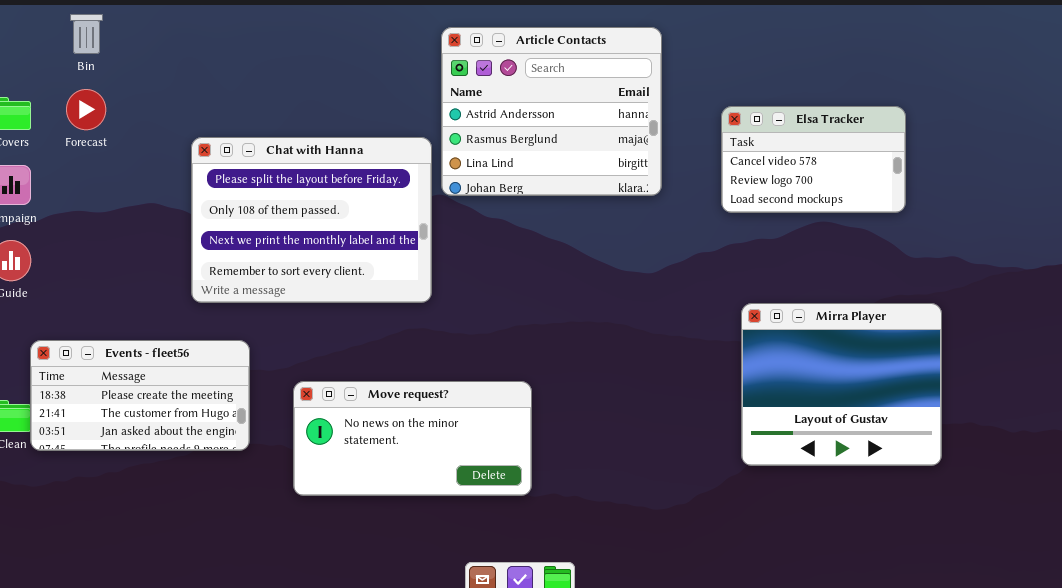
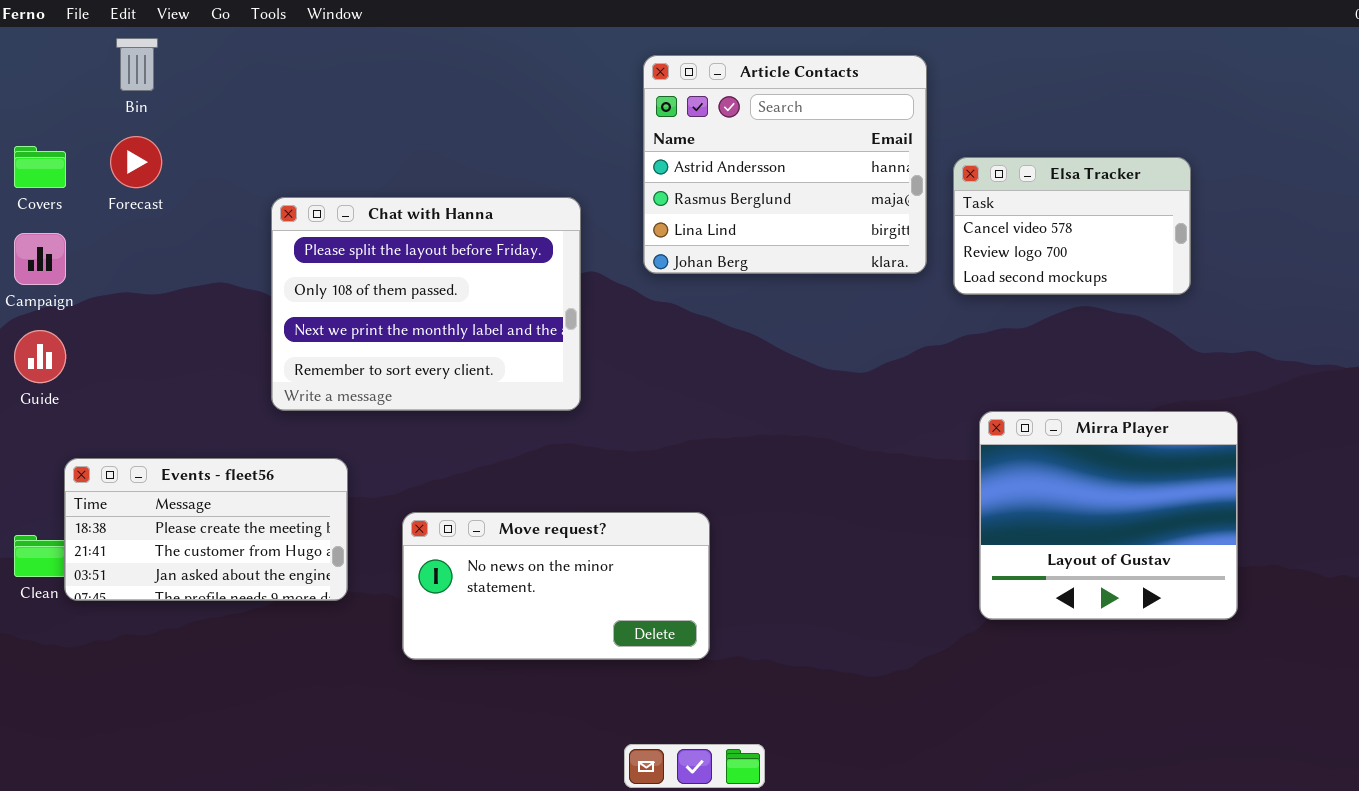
Article Contacts: [441,27,662,196] -> [643,55,927,274], moved

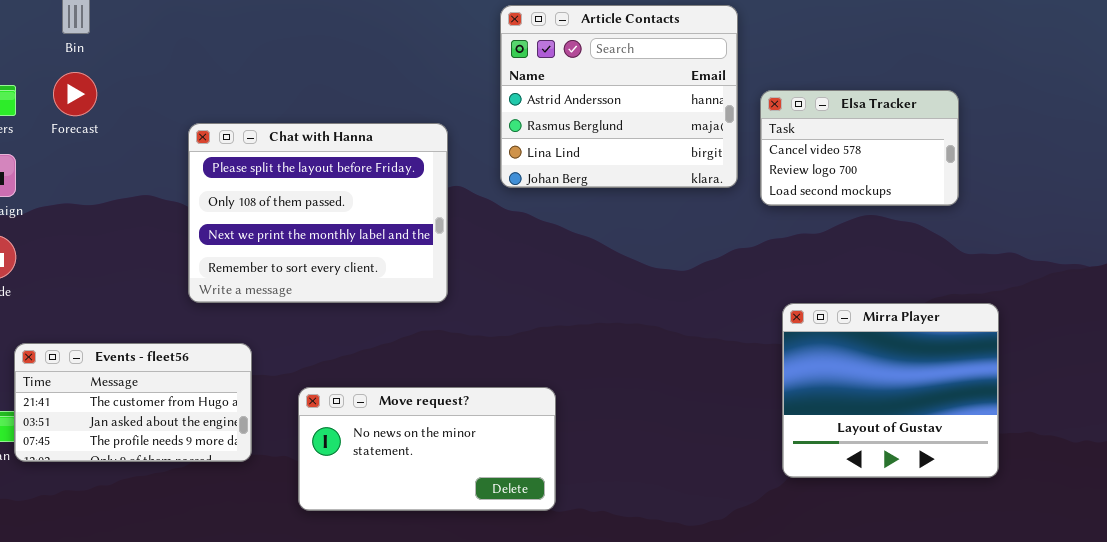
Events - fleet56: [64,458,348,601] -> [14,343,252,462], scrolled down 1 row

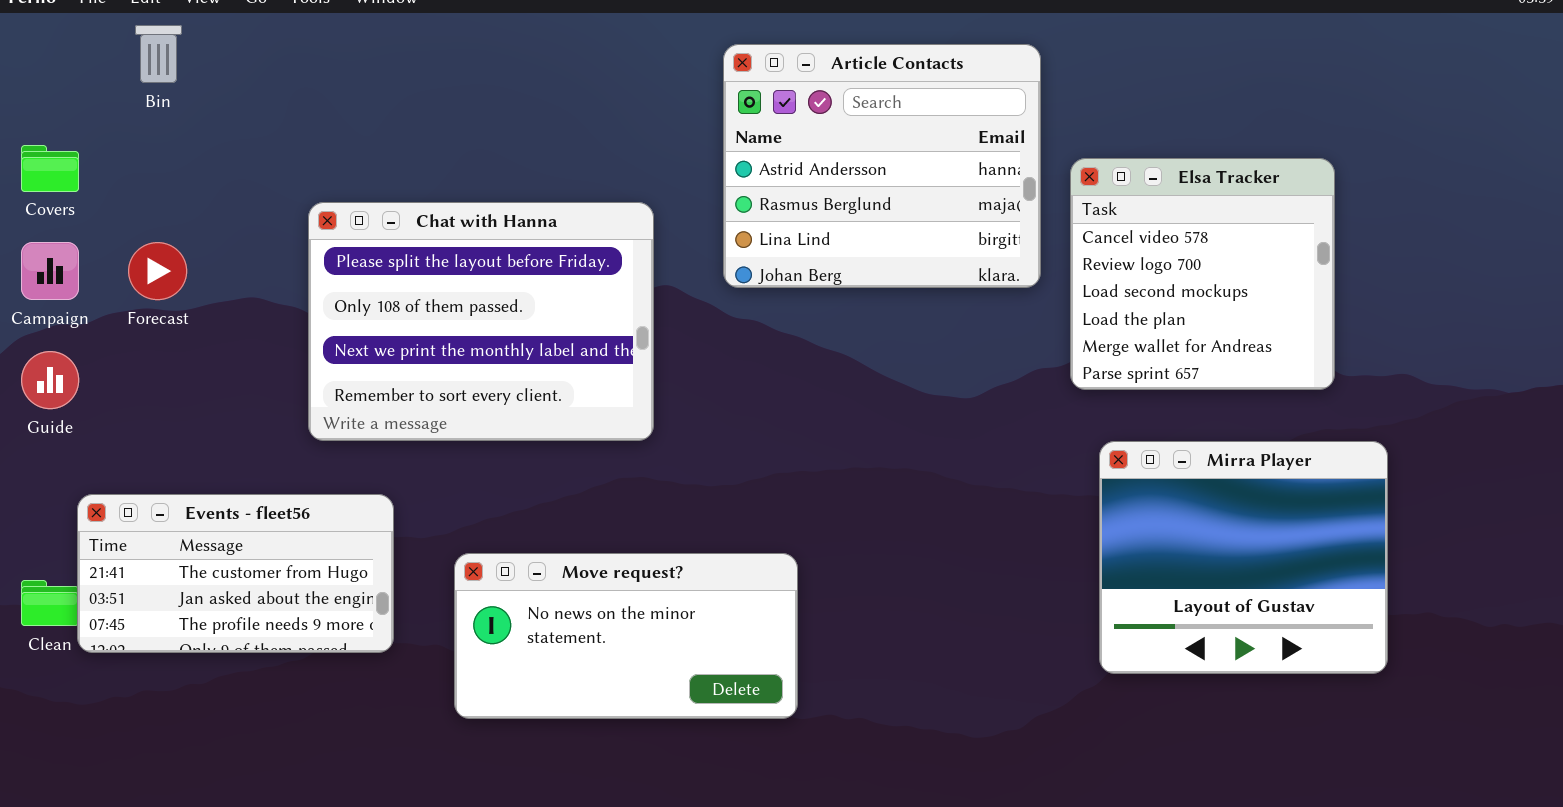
Forecast: [53,72,97,116] -> [128,242,187,300], moved
Elsa Tracker: [760,90,959,206] -> [1070,158,1335,390], resized

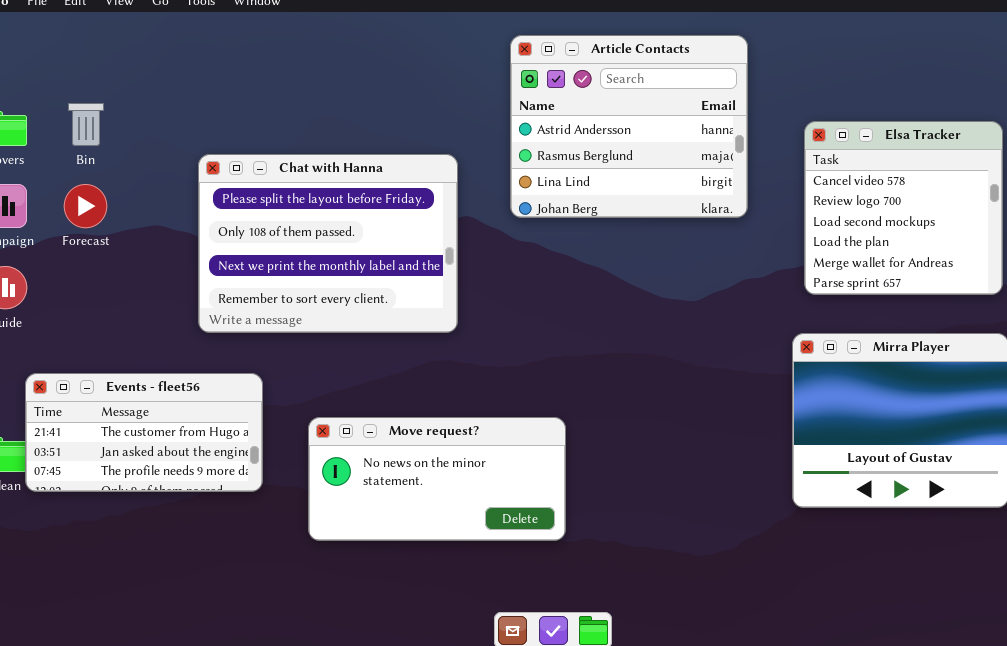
Bin: [135,25,182,83] -> [68,103,104,146], moved
Elsa Tracker: [1070,158,1335,390] -> [804,121,1003,295], moved

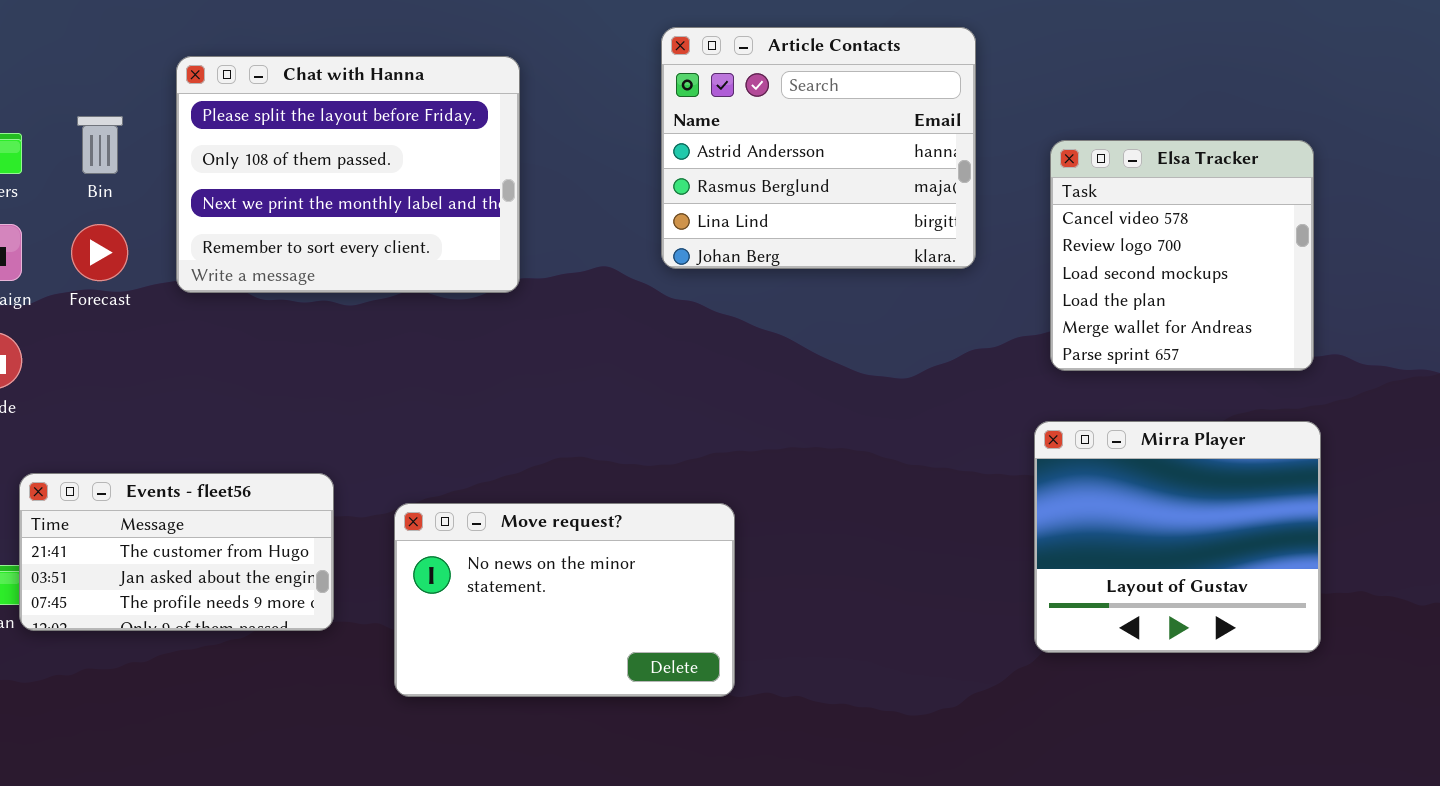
Chat with Hanna: [198,154,458,333] -> [176,56,520,293], moved
Move request?: [308,417,566,541] -> [394,503,735,697], resized

